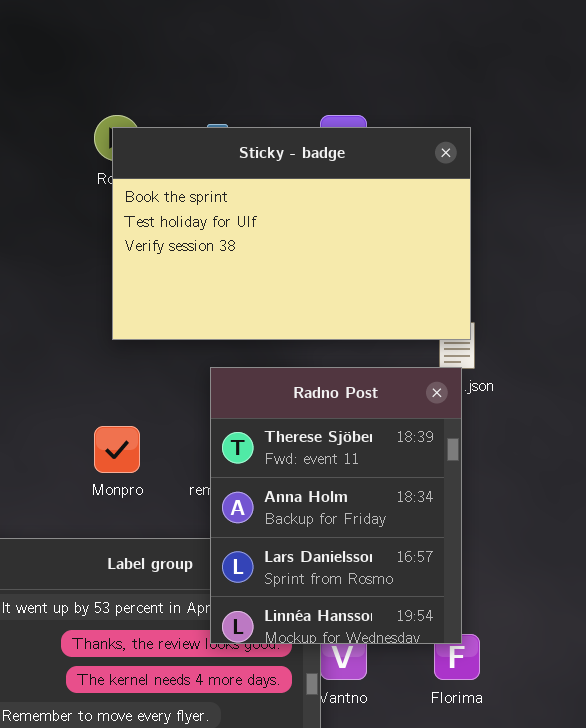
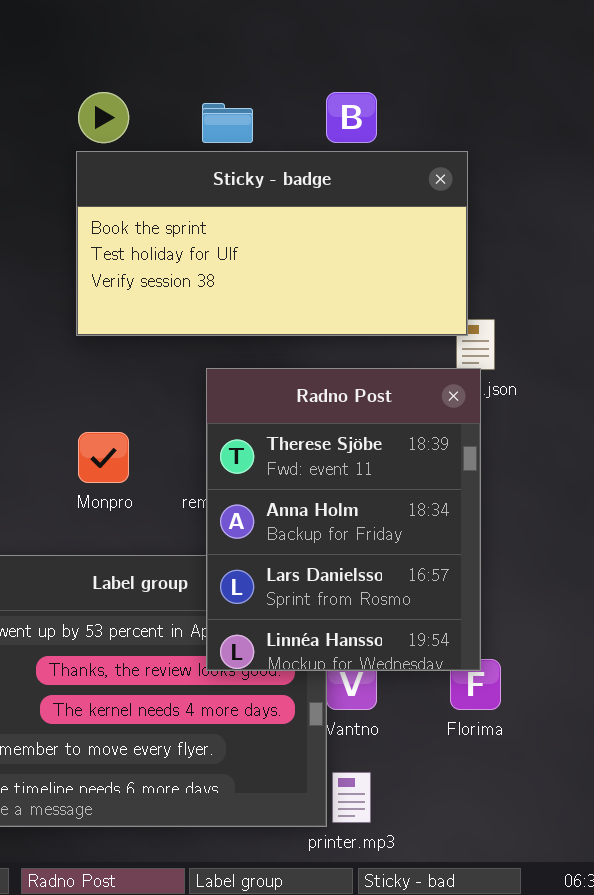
Sticky - badge: [112,127,471,340] -> [76,151,468,336], moved, resized

